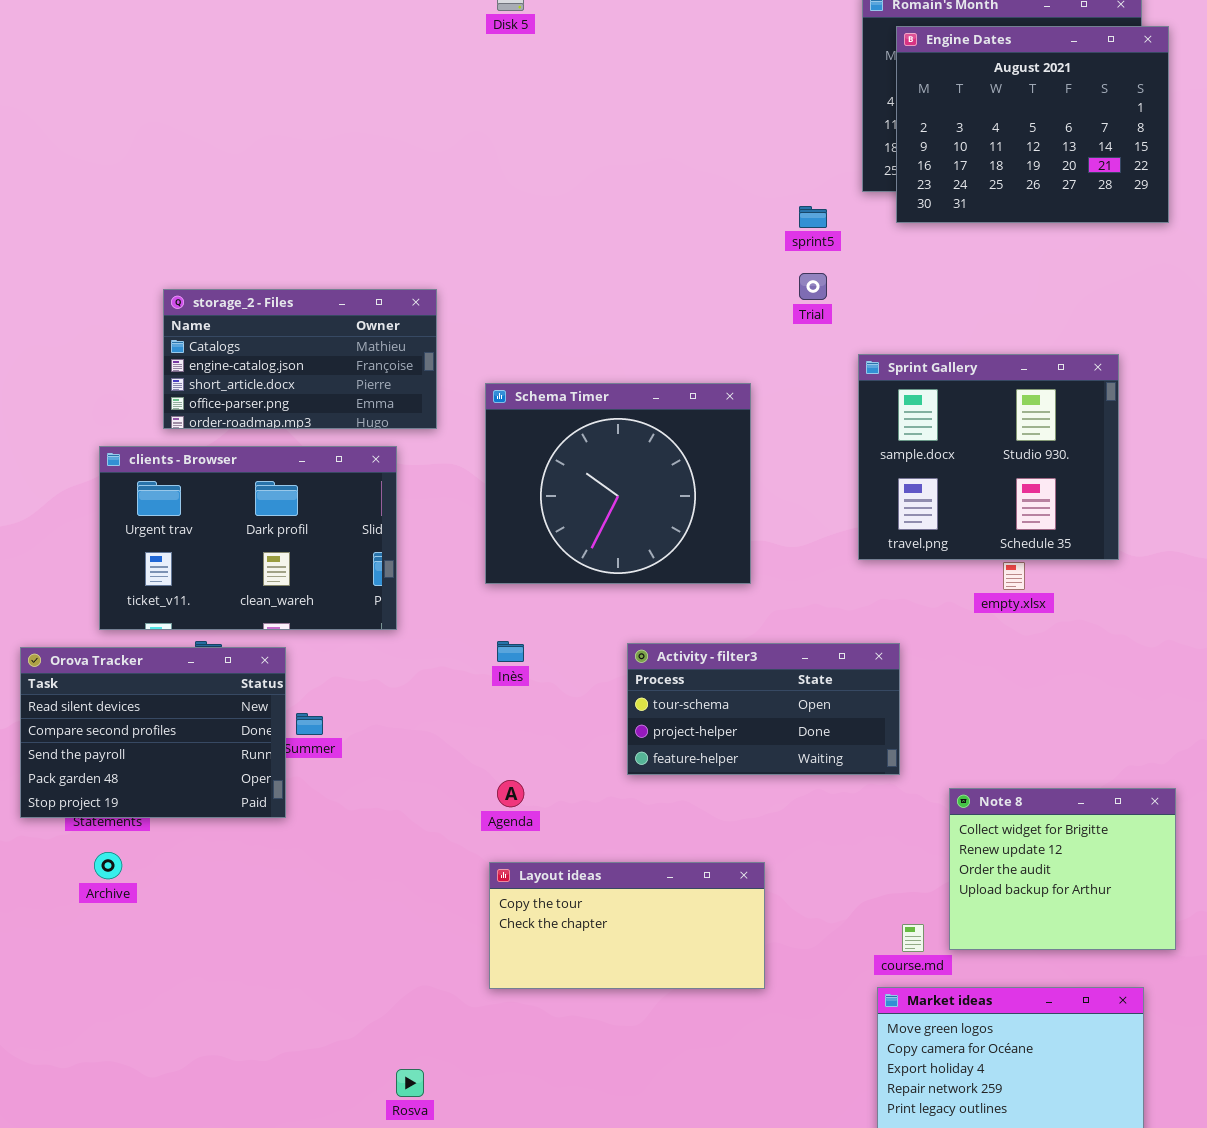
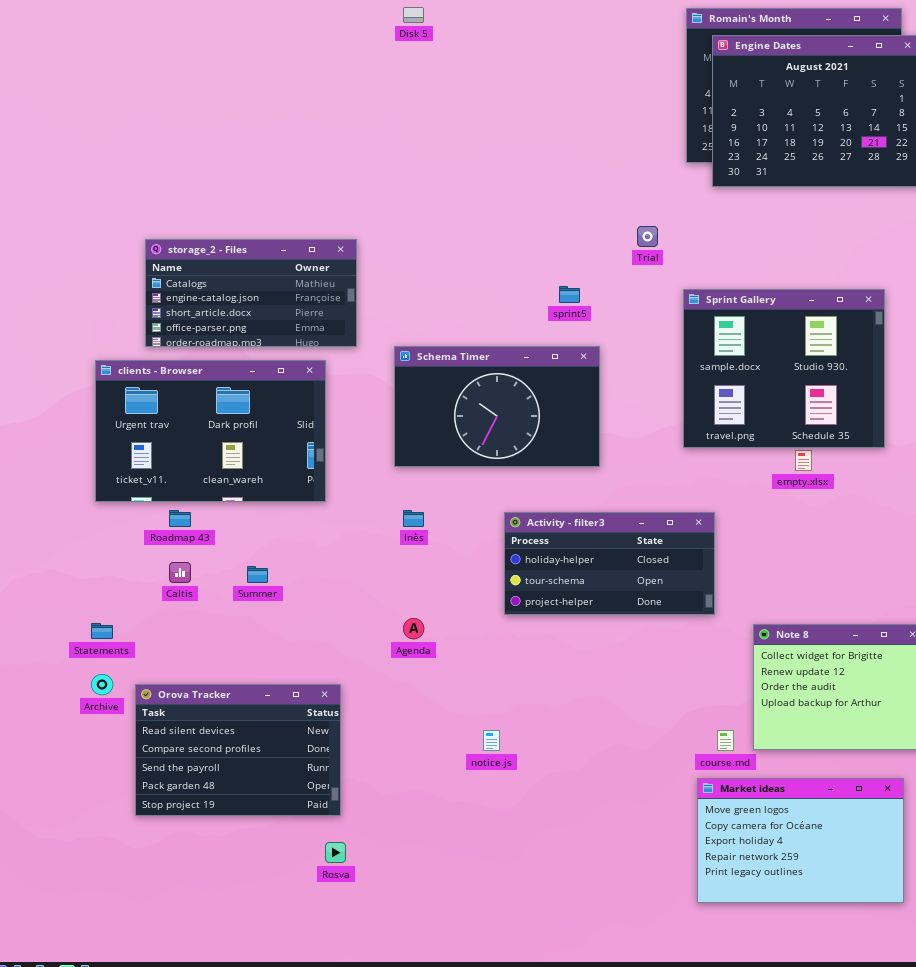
sprint5: [799,206,827,228] -> [559,286,580,303], moved
Schema Timer: [485,383,751,584] -> [394,346,600,467], resized
Activity - filter3: [627,643,900,775] -> [504,512,715,615], scrolled up 1 row
Orova Tracker: [20,647,286,818] -> [135,684,341,816], moved
Layout ideas: [489,862,765,989] -> none, closed

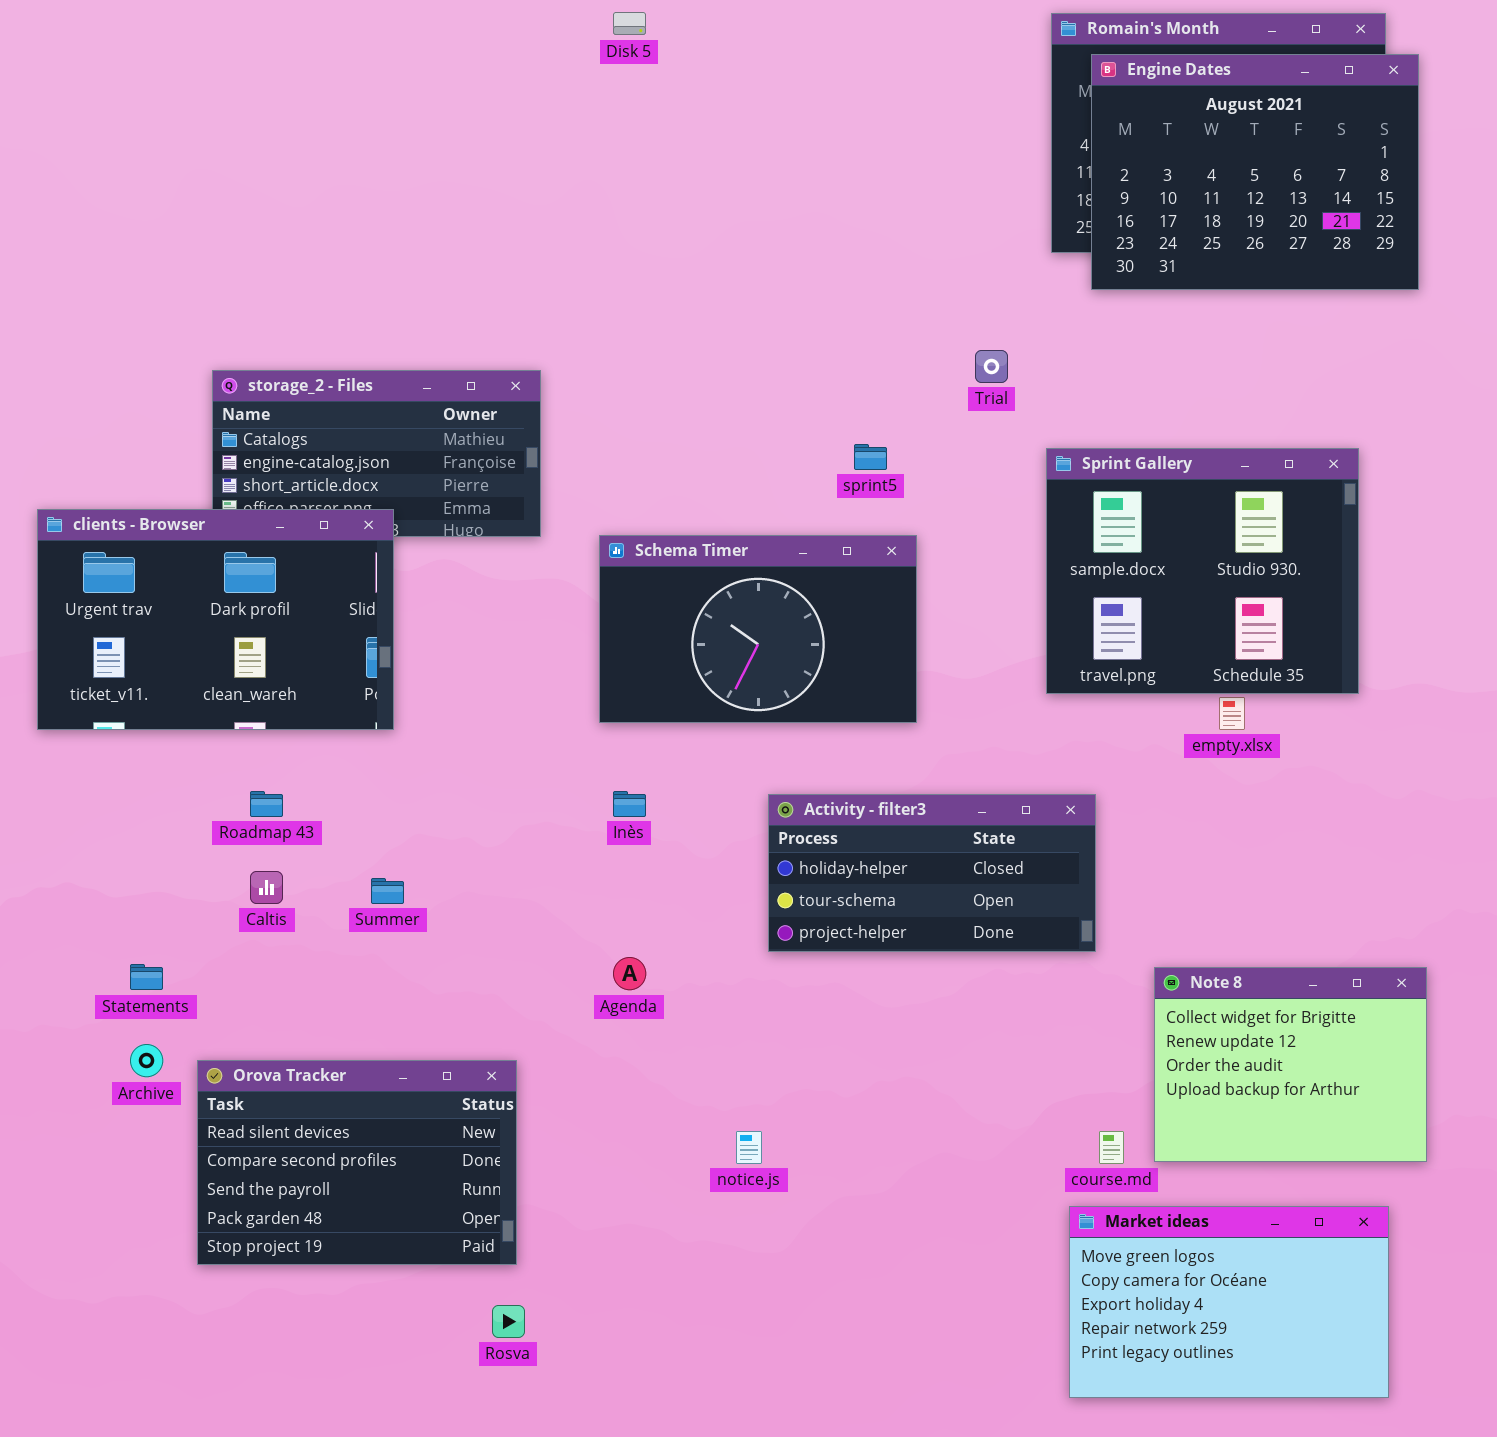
clients - Browser: [95,360,326,502] -> [37,509,394,730], moved

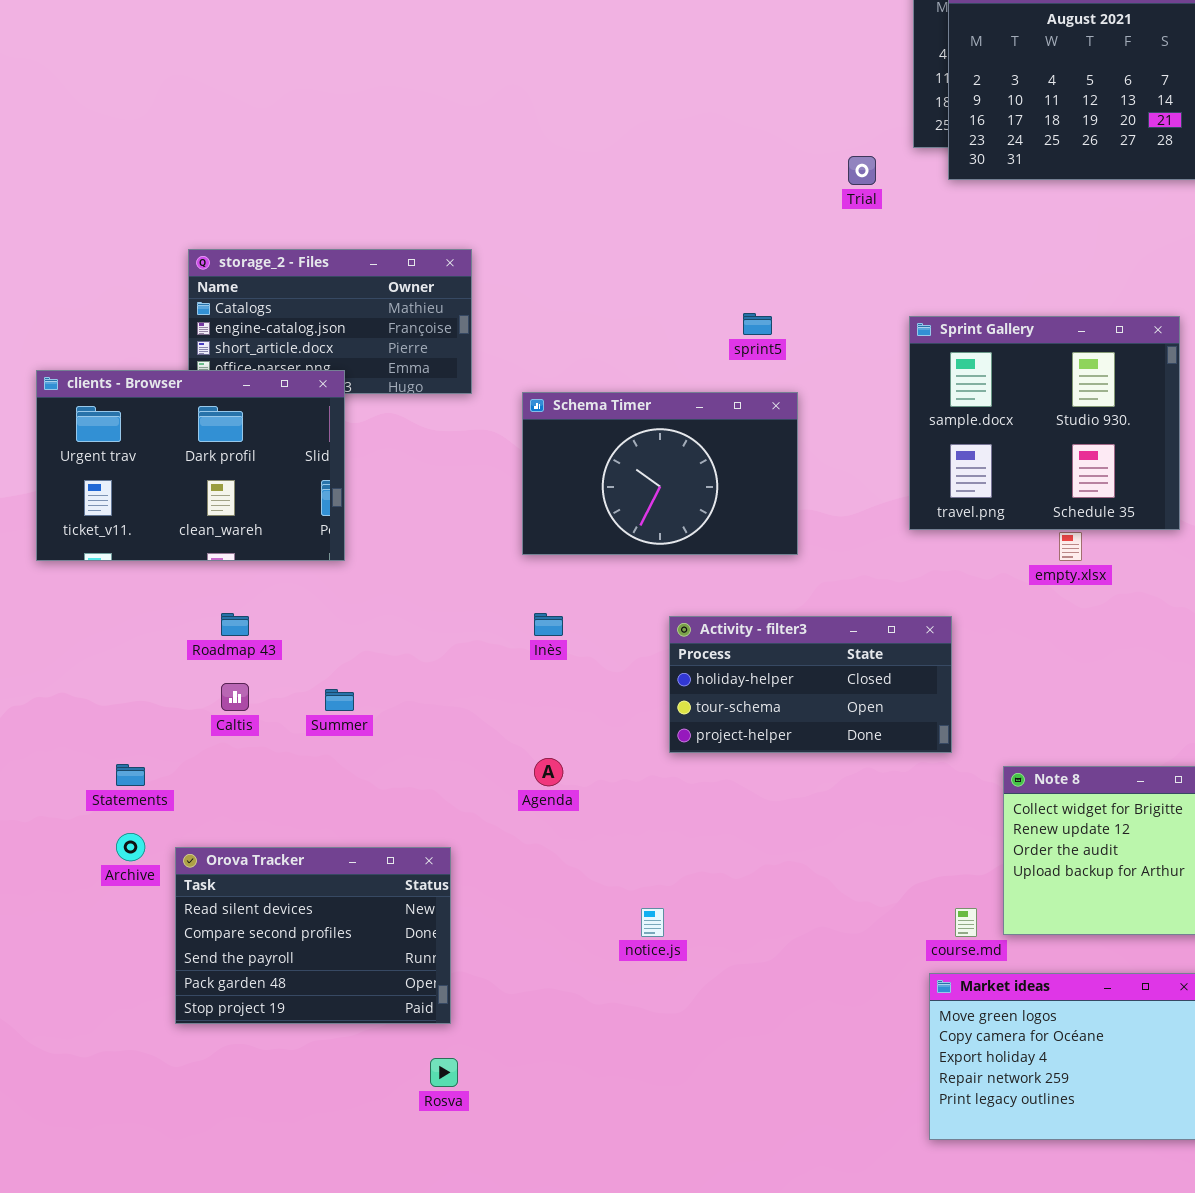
Trial: [975,350,1008,383] -> [848,156,876,185], moved

